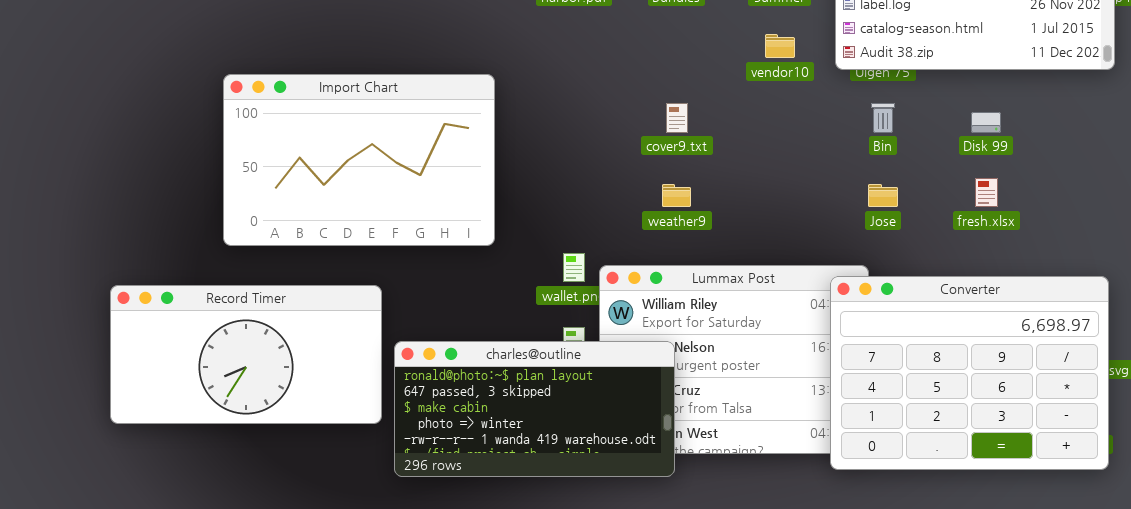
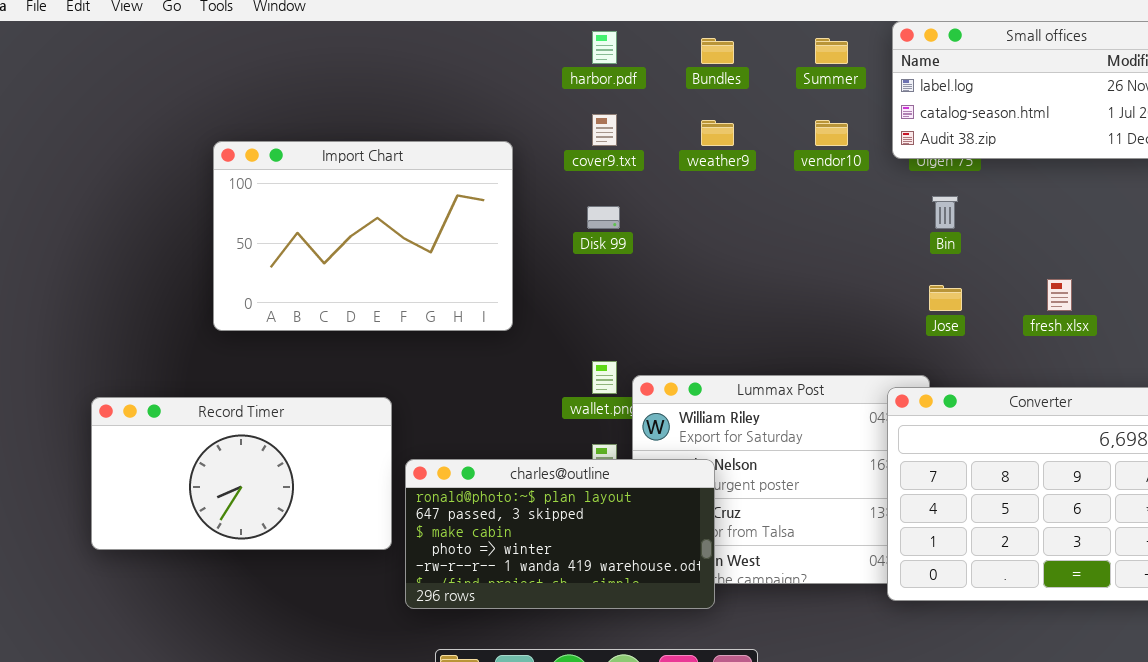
Import Chart: [223,74,495,246] -> [213,141,513,331], moved
cover9.txt: [666,103,688,133] -> [592,114,617,146], moved
Disk 99: [971,112,1001,133] -> [587,206,620,229], moved
weather9: [662,184,691,207] -> [701,120,734,146], moved

